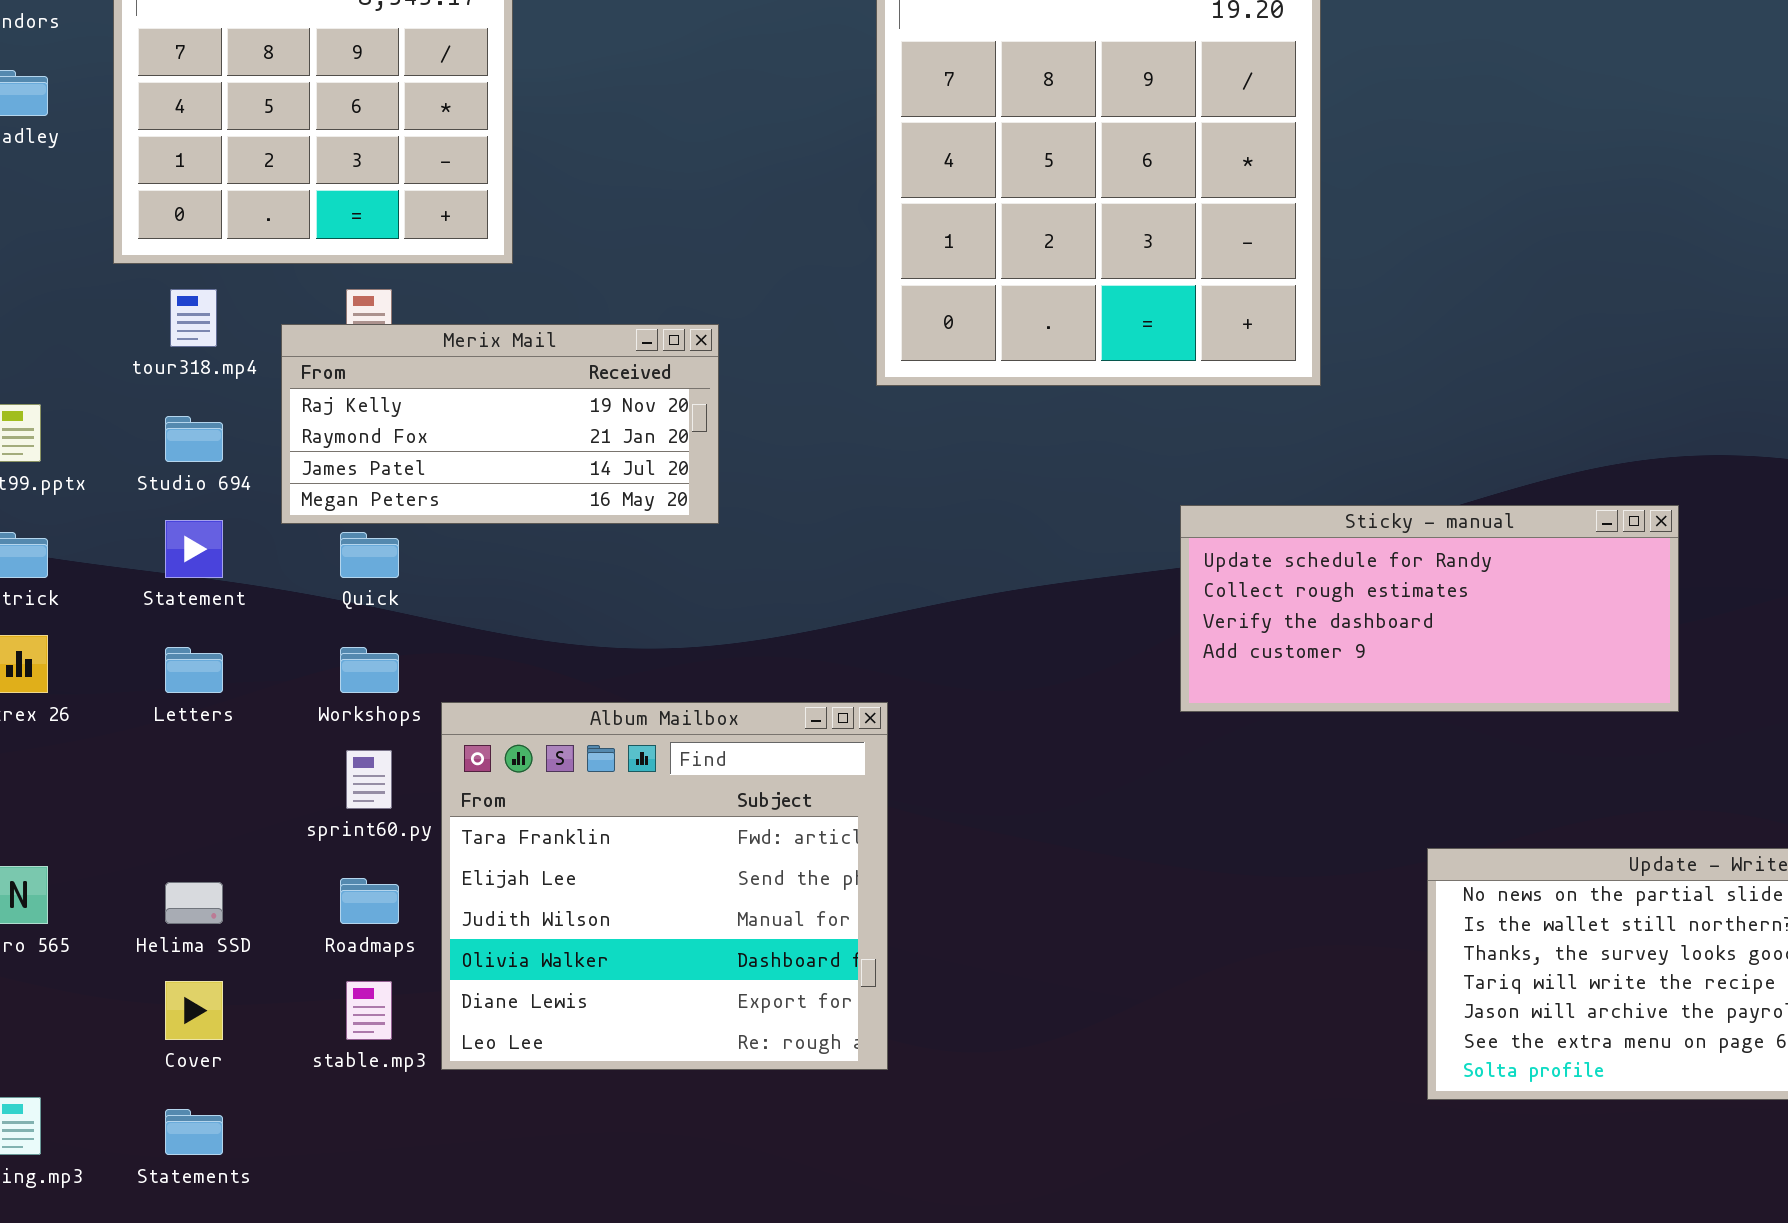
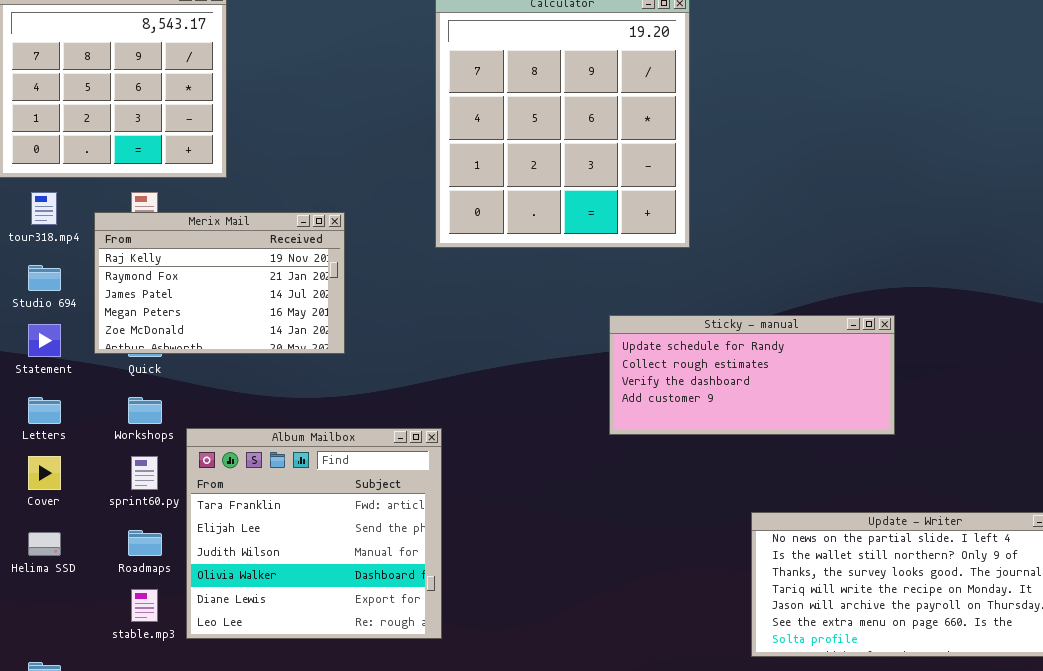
Merix Mail: [281,324,719,524] -> [94,212,345,354], resized
Cover: [165,981,223,1040] -> [28,456,61,490], moved

